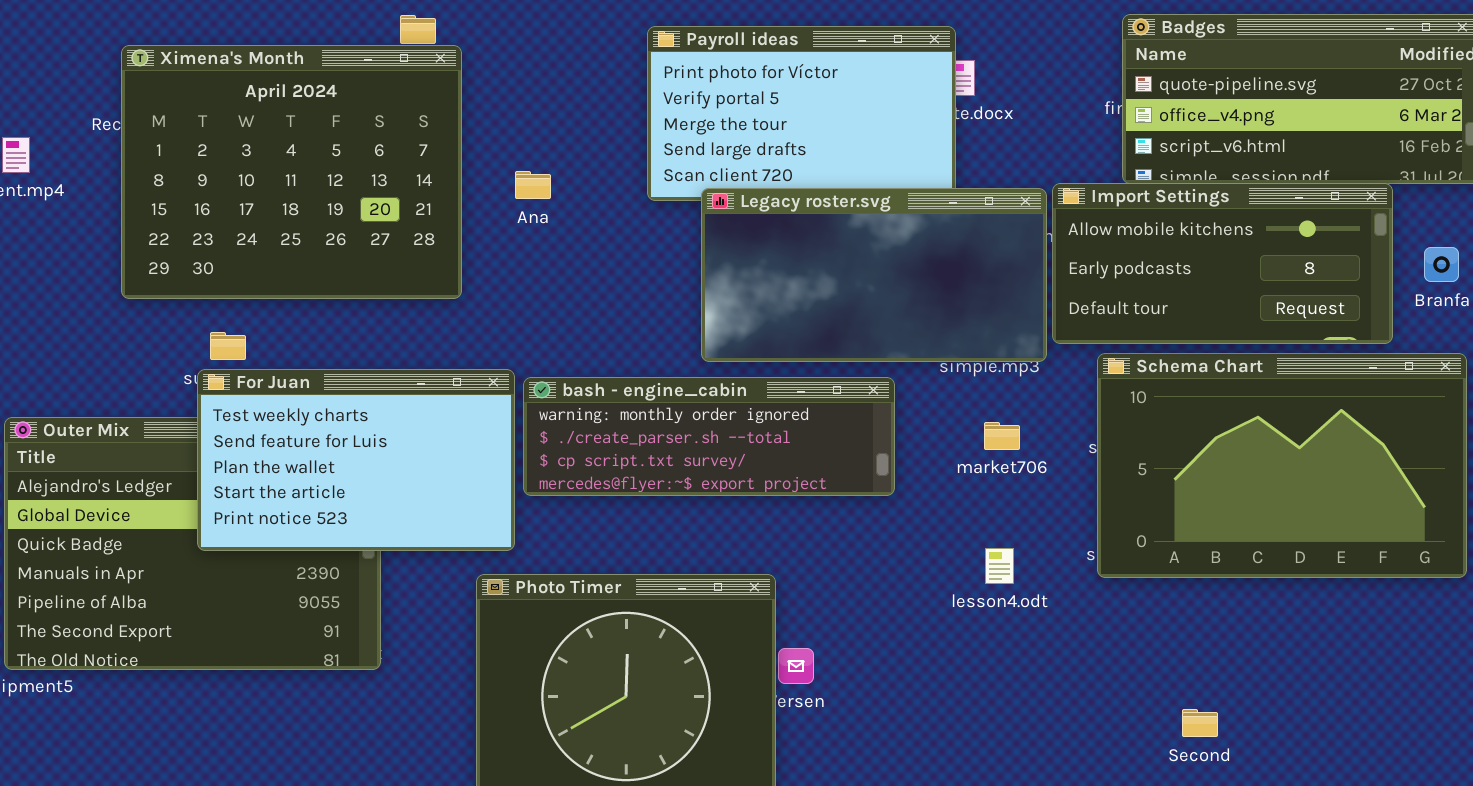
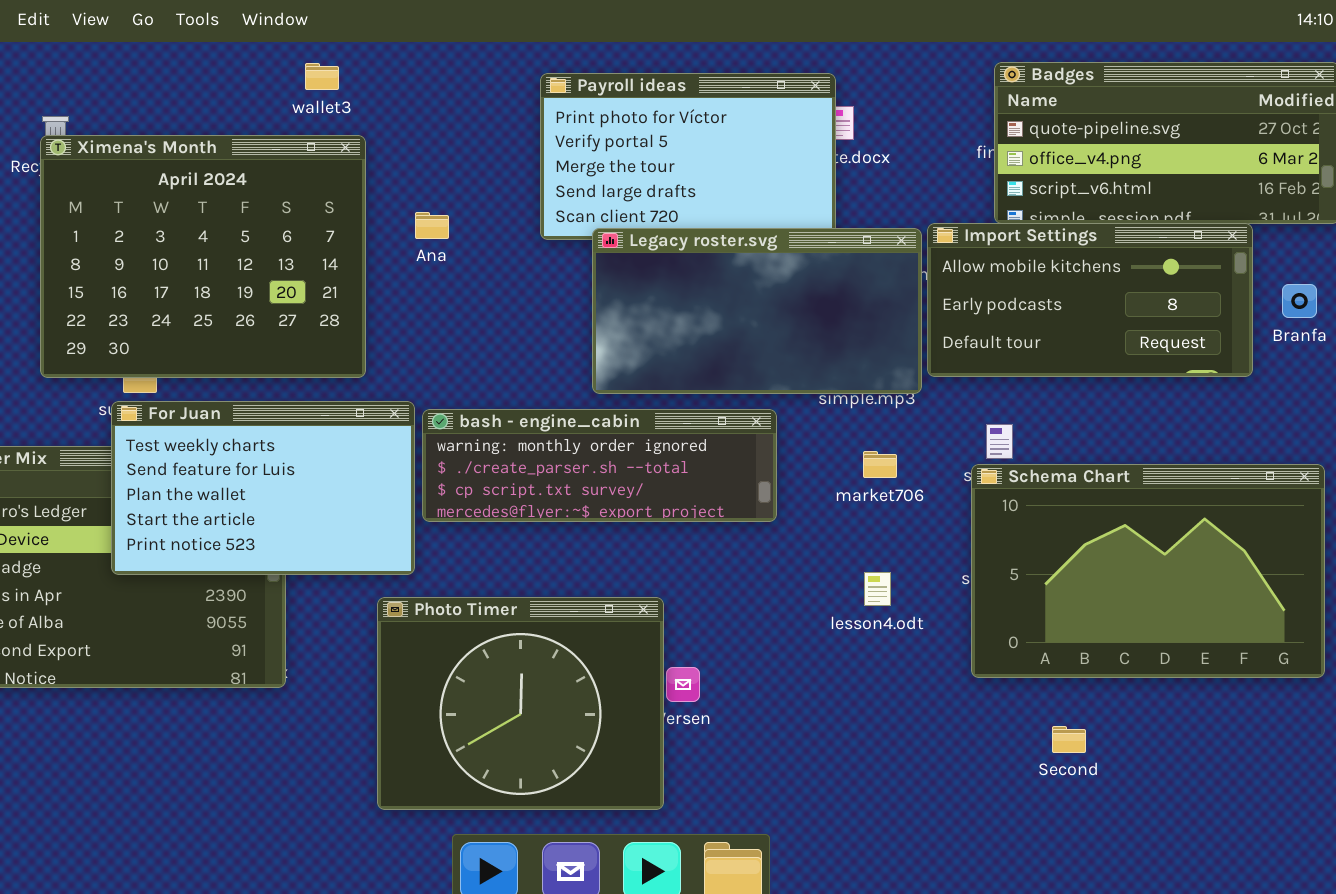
Ximena's Month: [121,45,462,299] -> [40,135,366,378], moved
Schema Chart: [1097,353,1467,578] -> [971,464,1325,678], moved

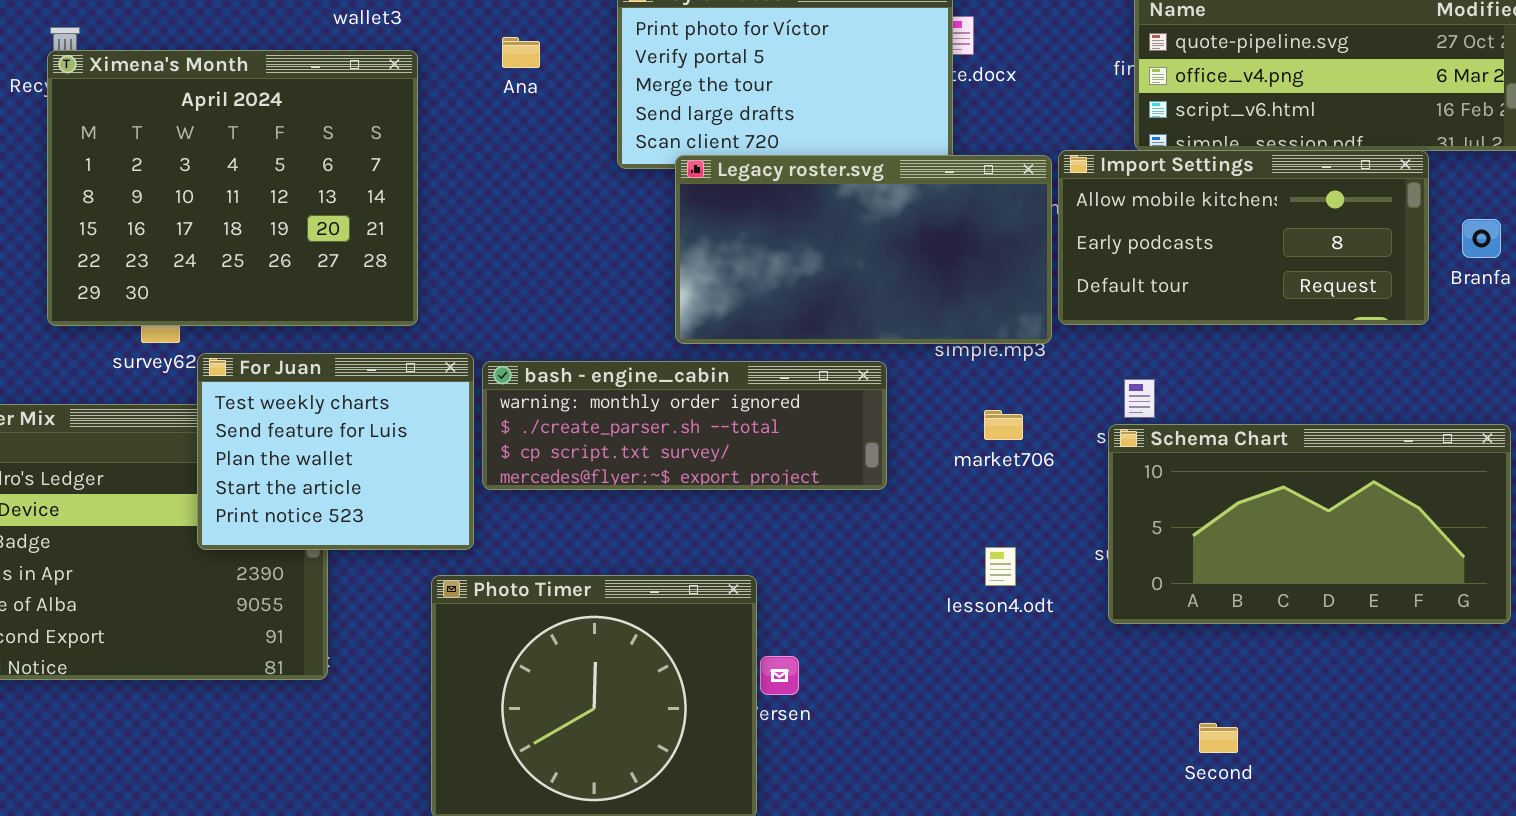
Ana: [415,212,449,239] -> [502,37,540,68], moved
For Juan: [111,401,415,575] -> [197,353,474,550], resized
Schema Chart: [971,464,1325,678] -> [1108,424,1511,624], resized

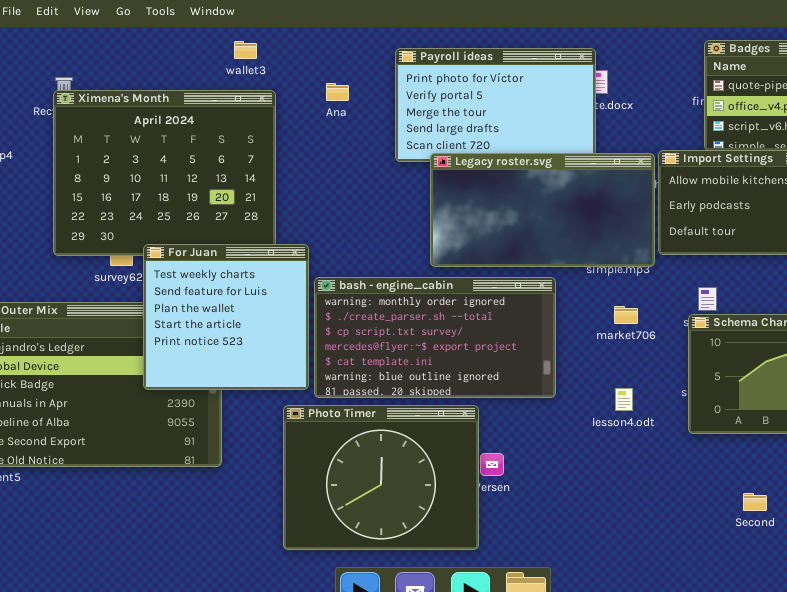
For Juan: [197,353,474,550] -> [143,244,309,390], resized
bash - engine_cabin: [482,361,887,490] -> [314,277,556,398], resized

